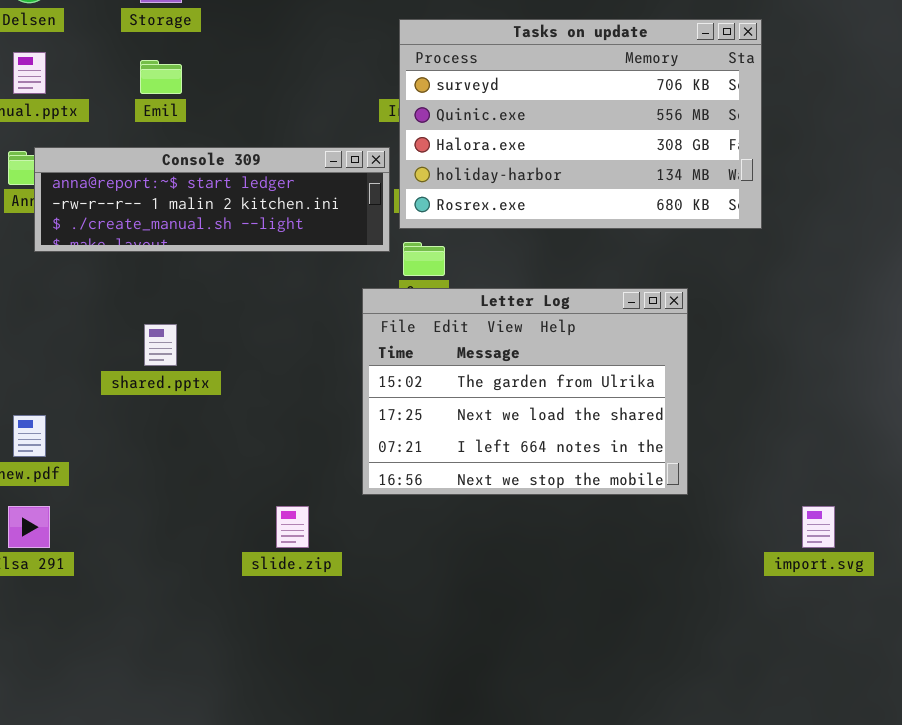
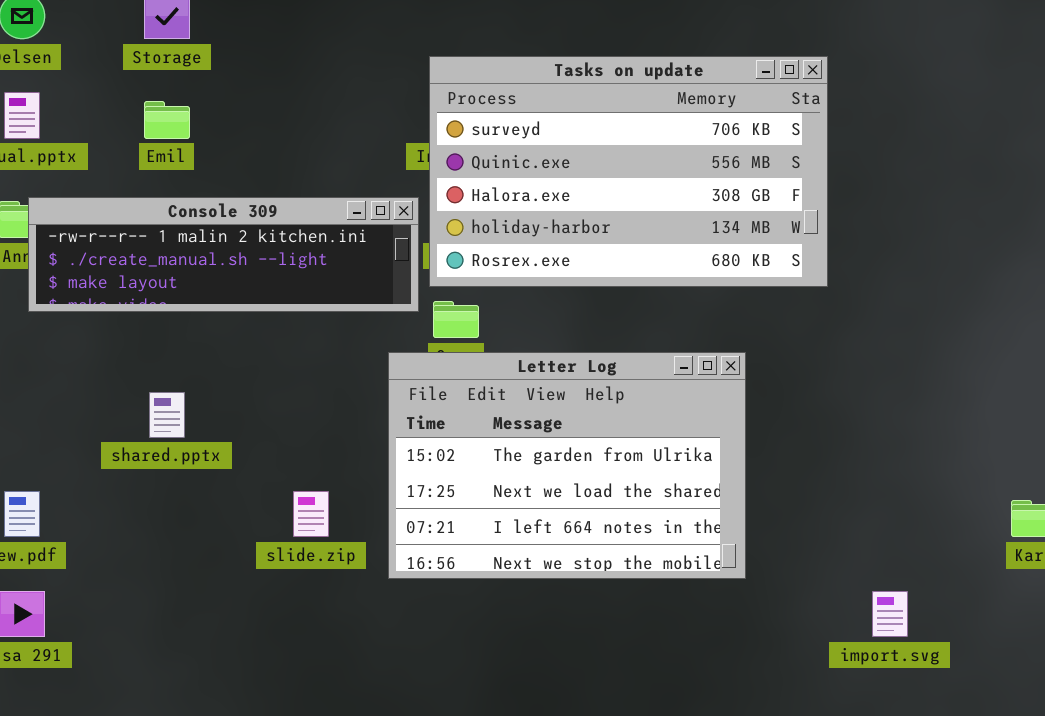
Console 309: [34,147,390,252] -> [28,197,419,312], scrolled down 1 row
slide.zip: [276,506,309,548] -> [293,491,329,537], moved

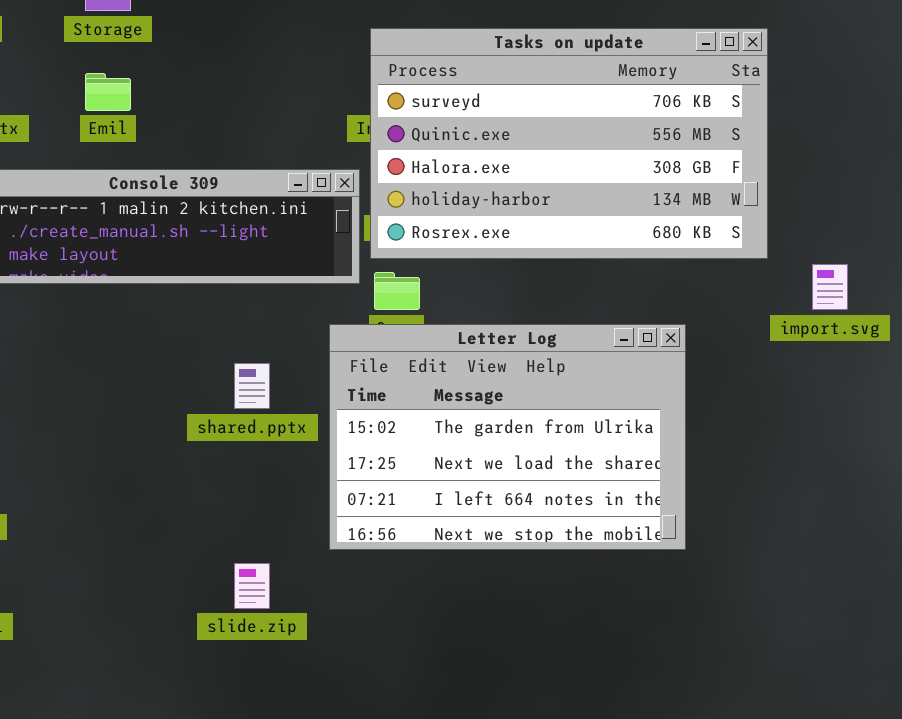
shared.pptx: [149,392,185,438] -> [234,363,270,409], moved
slide.zip: [293,491,329,537] -> [234,563,270,609], moved
import.svg: [872,591,908,637] -> [812,264,848,310], moved

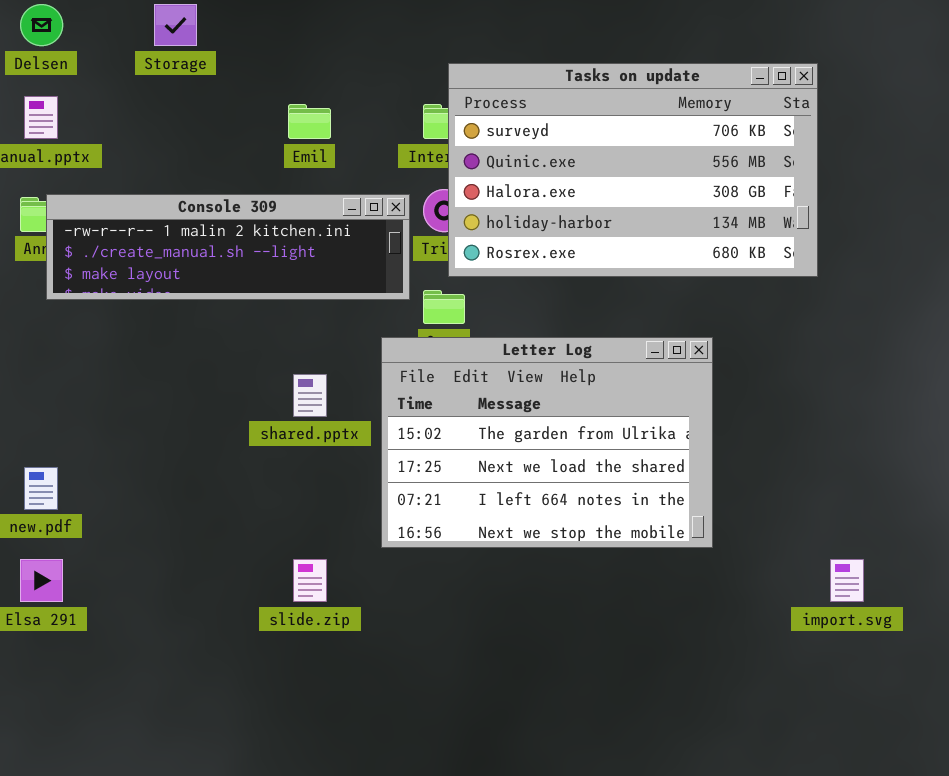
Tasks on update: [370,28,768,259] -> [448,63,818,277], moved
Emil: [85,73,131,111] -> [288,104,331,139], moved
import.svg: [812,264,848,310] -> [830,559,864,602], moved

